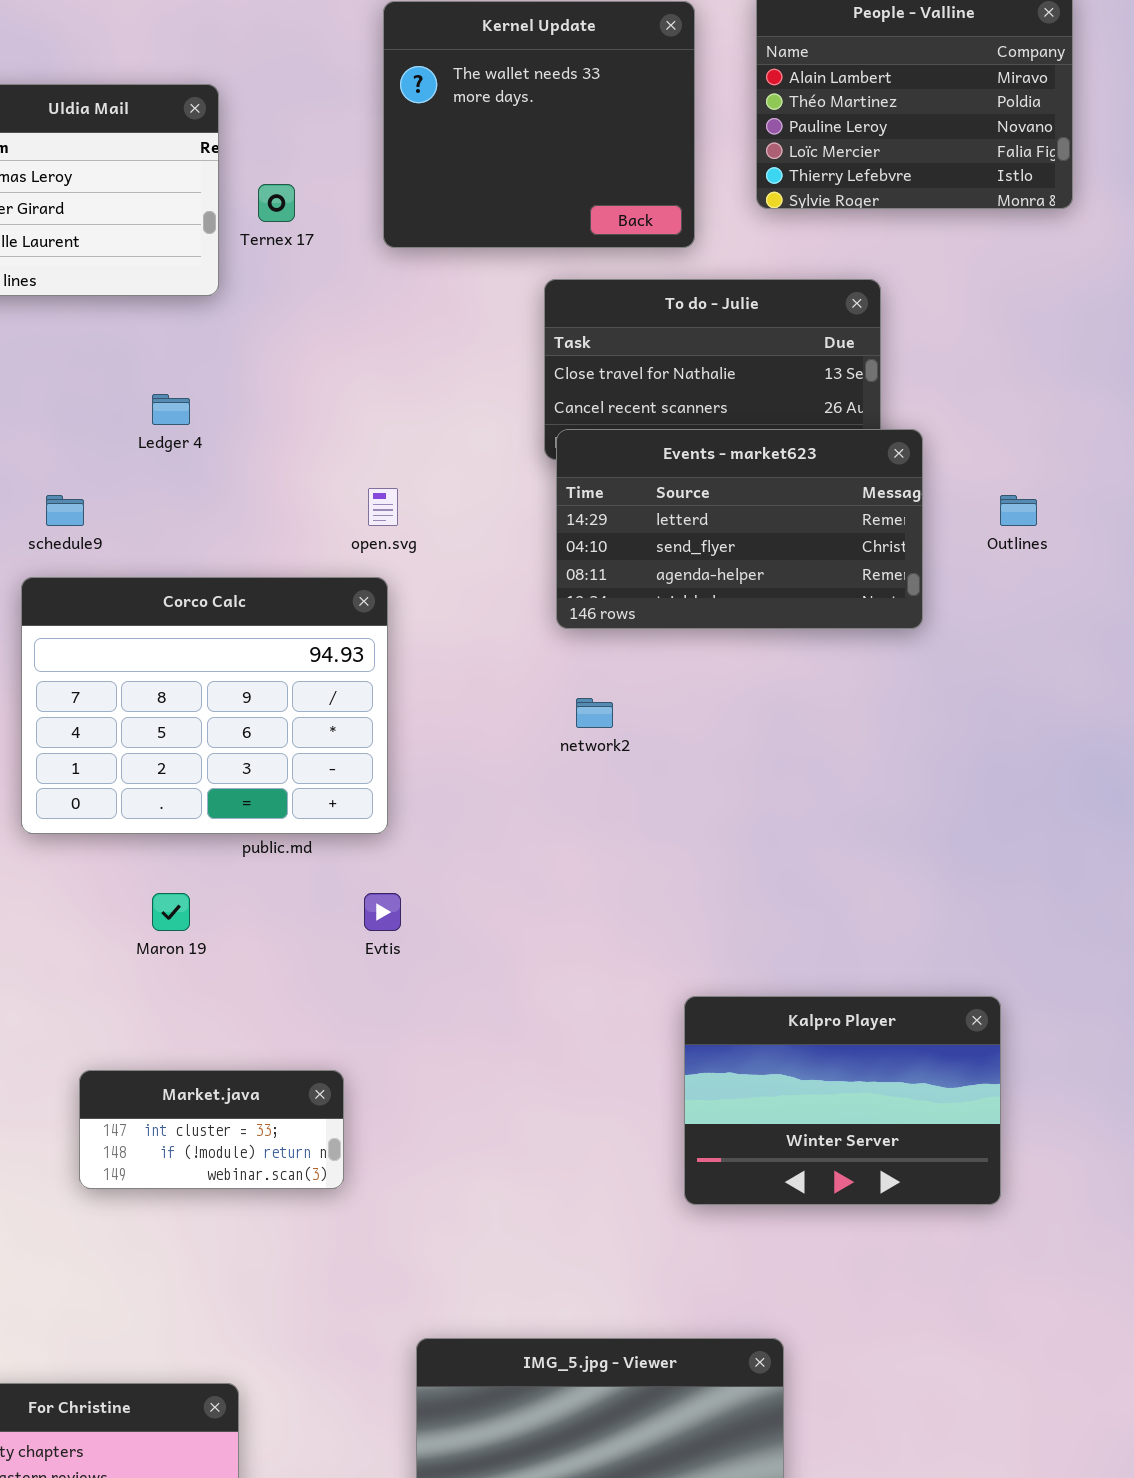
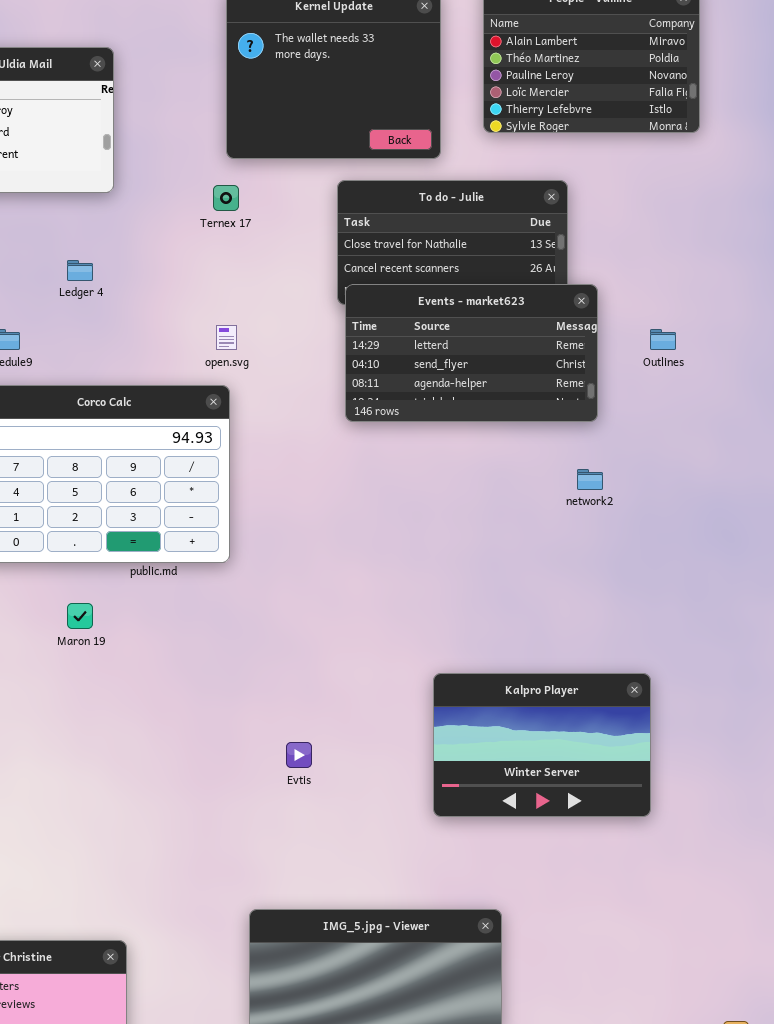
Ternex 17: [258,184,295,222] -> [213,185,239,211], moved
network2: [576,698,613,728] -> [577,469,603,490], moved
Evtis: [364,893,401,931] -> [286,742,312,768], moved
Market.java: [79,1070,344,1189] -> none, closed

